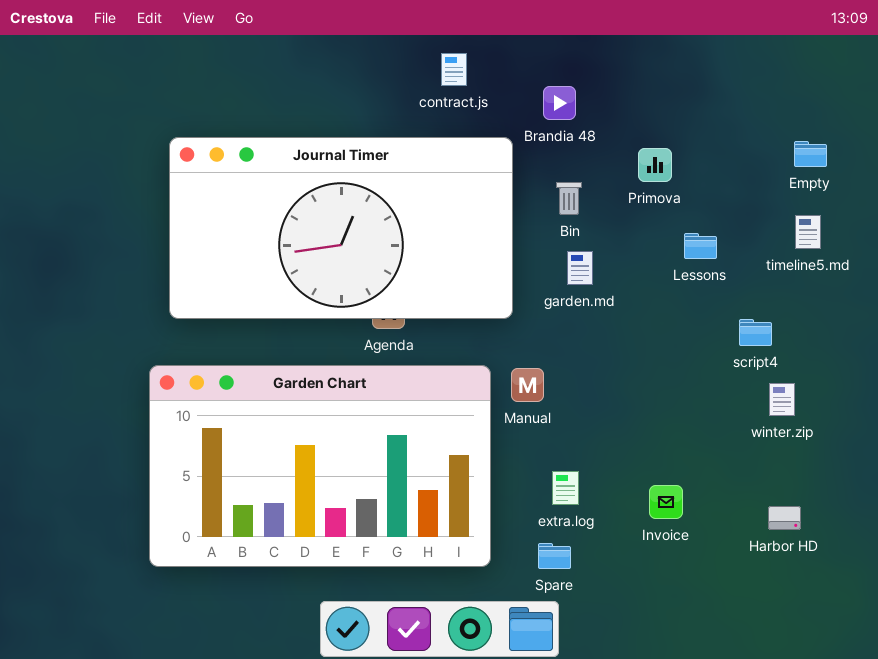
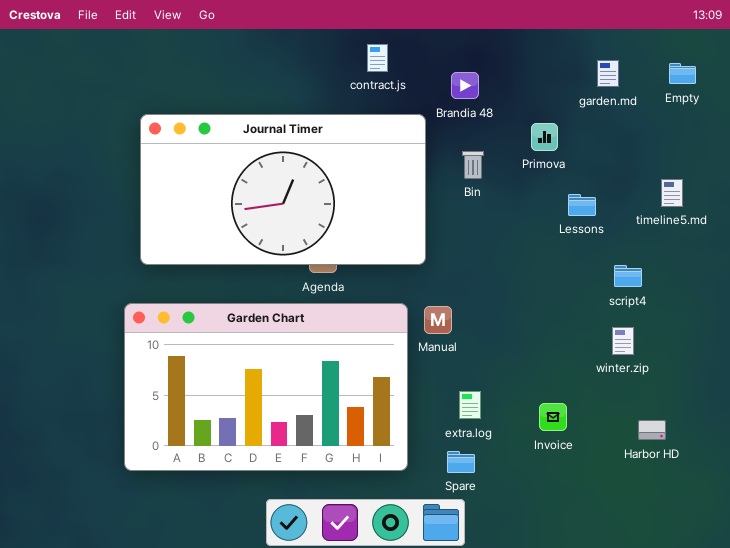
Empty: [794,141,827,167] -> [669,63,696,84], moved
garden.md: [567,251,593,285] -> [597,60,619,87], moved
winter.zip: [769,383,795,416] -> [612,327,634,355], moved

